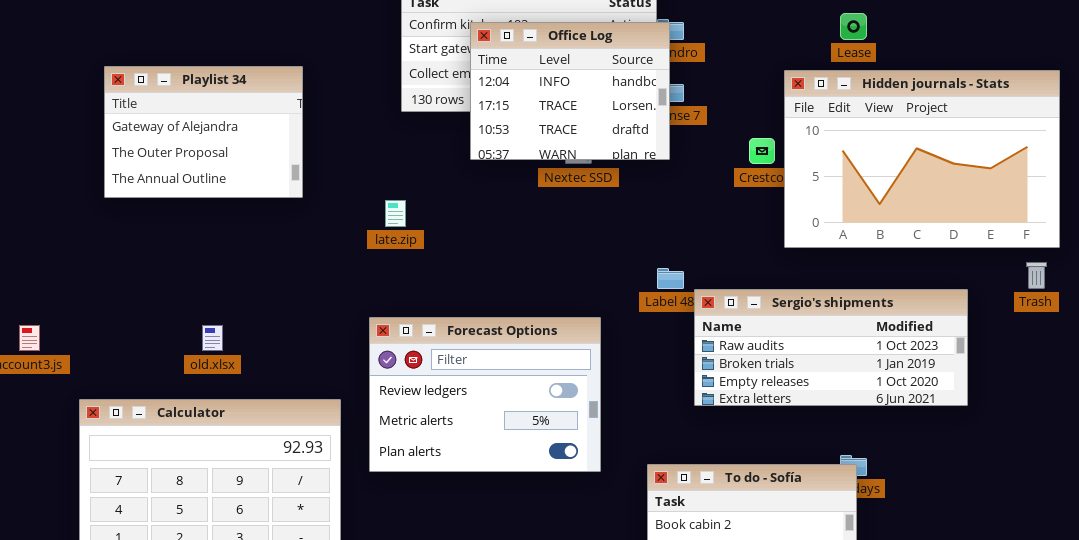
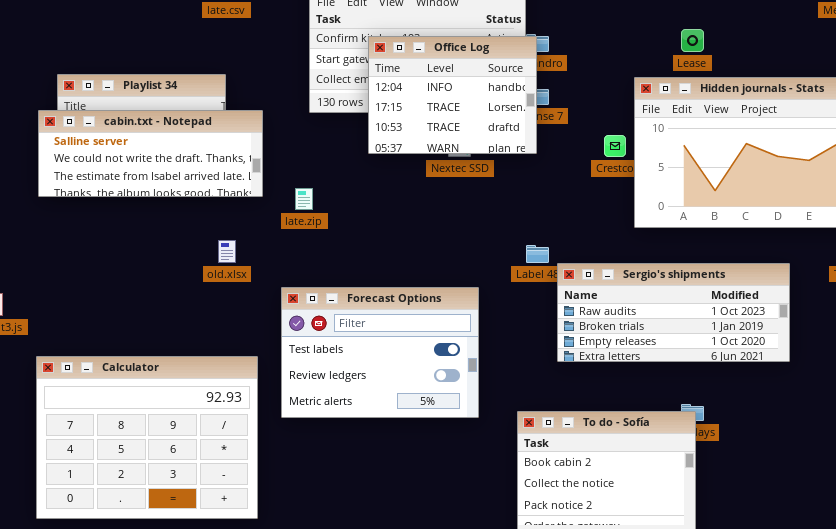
cabin.txt - Notepad: none -> [38,110,263,197], opened
Forecast Options: [369,317,601,472] -> [281,287,479,418], scrolled up 1 row
old.xlsx: [202,325,223,351] -> [218,240,236,263], moved

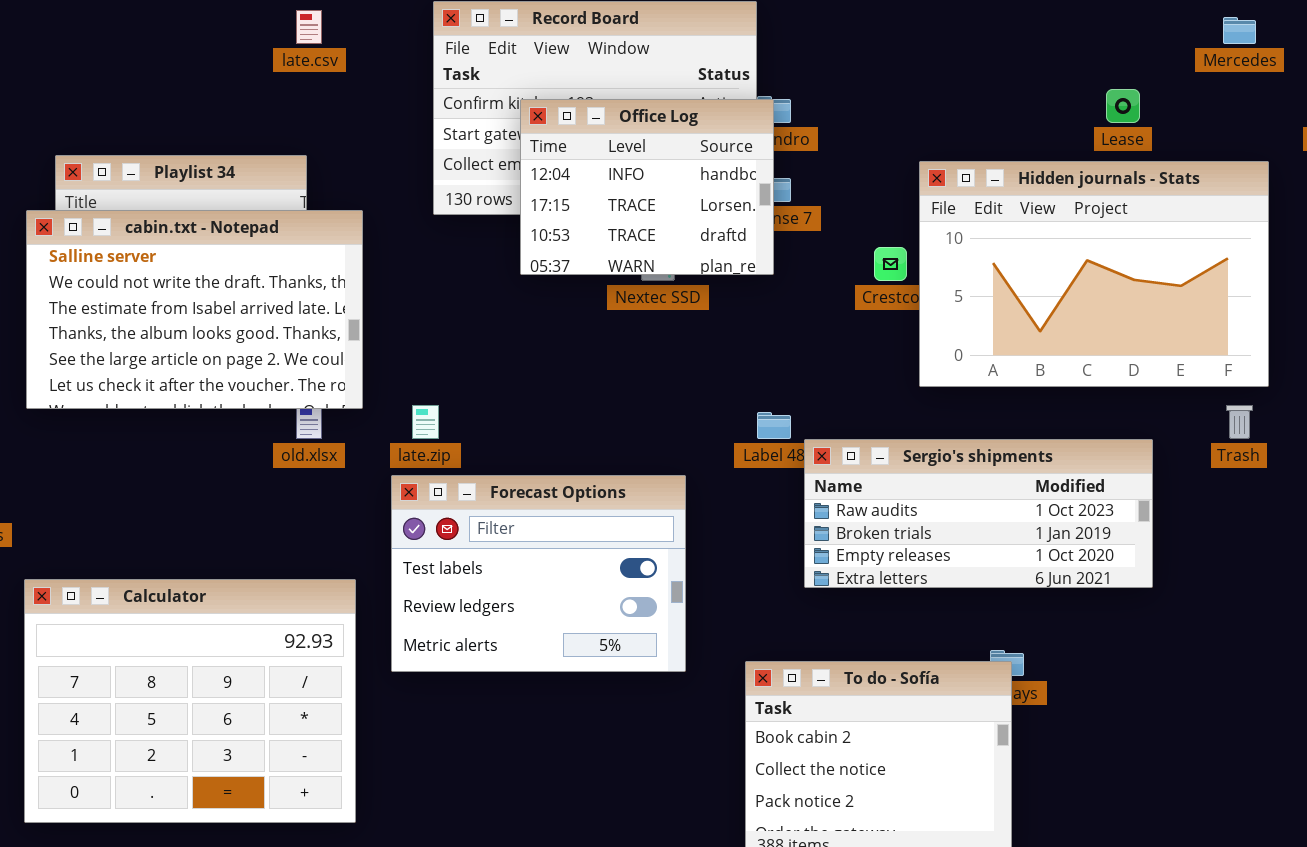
Lease: [681,29,704,52] -> [1106,89,1140,123], moved
cabin.txt - Notepad: [38,110,263,197] -> [26,210,363,409], resized
late.zip: [295,188,313,210] -> [412,405,439,439], moved

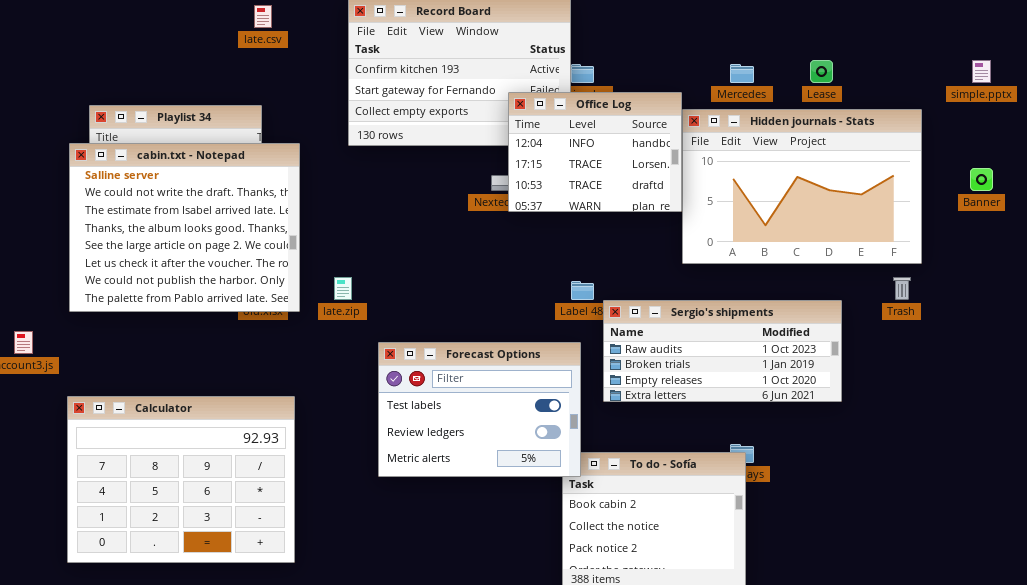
Mercedes: [1223,17,1256,44] -> [730,64,754,83], moved
Office Log: [520,99,774,275] -> [508,92,682,212], moved
cabin.txt - Notepad: [26,210,363,409] -> [69,143,300,312], resized
Forecast Options: [391,475,686,672] -> [378,342,581,477], moved

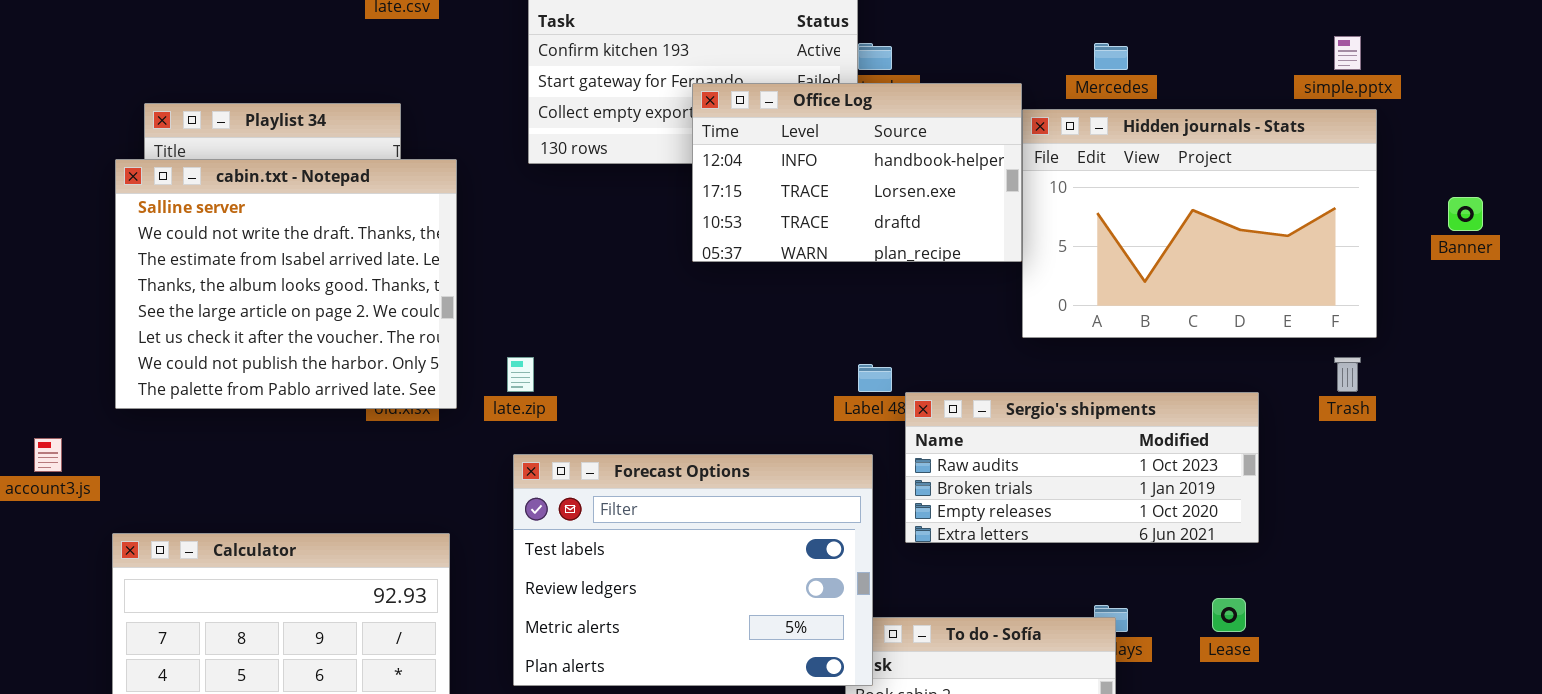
Lease: [810,60,833,83] -> [1212,598,1246,632], moved
simple.pptx: [972,60,991,83] -> [1334,36,1361,70], moved
Office Log: [508,92,682,212] -> [692,83,1022,262], resized
Forecast Options: [378,342,581,477] -> [513,454,873,686], resized

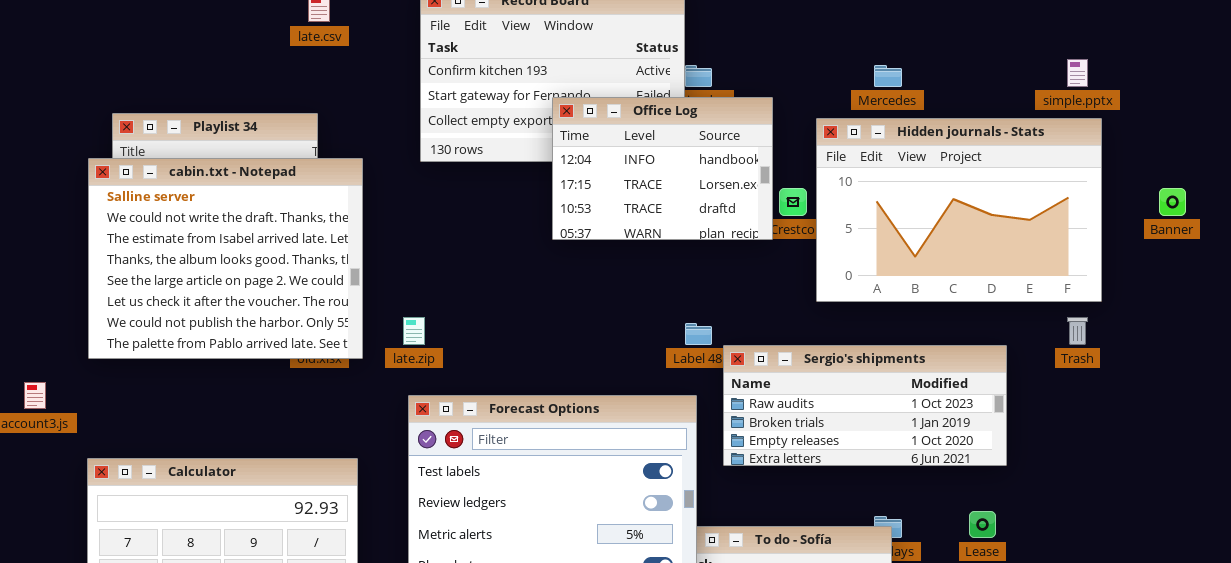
Office Log: [692,83,1022,262] -> [552,97,773,240], resized

